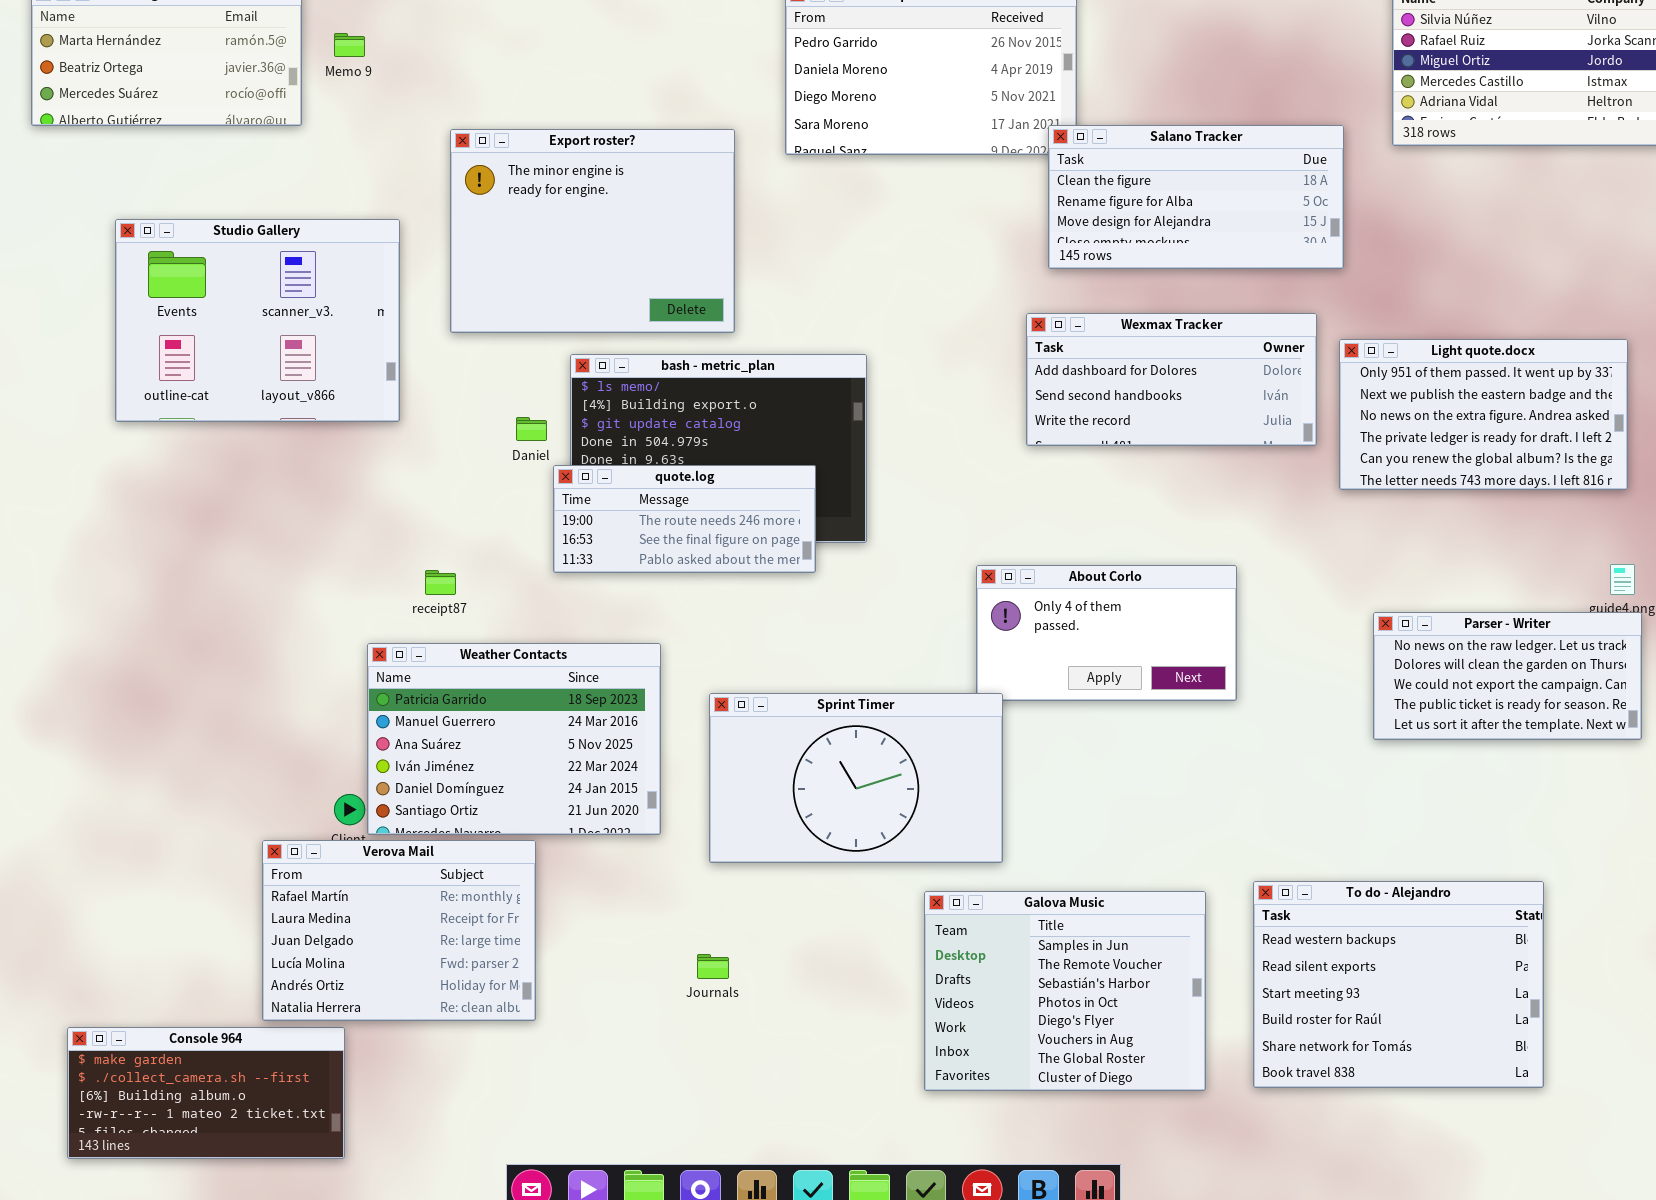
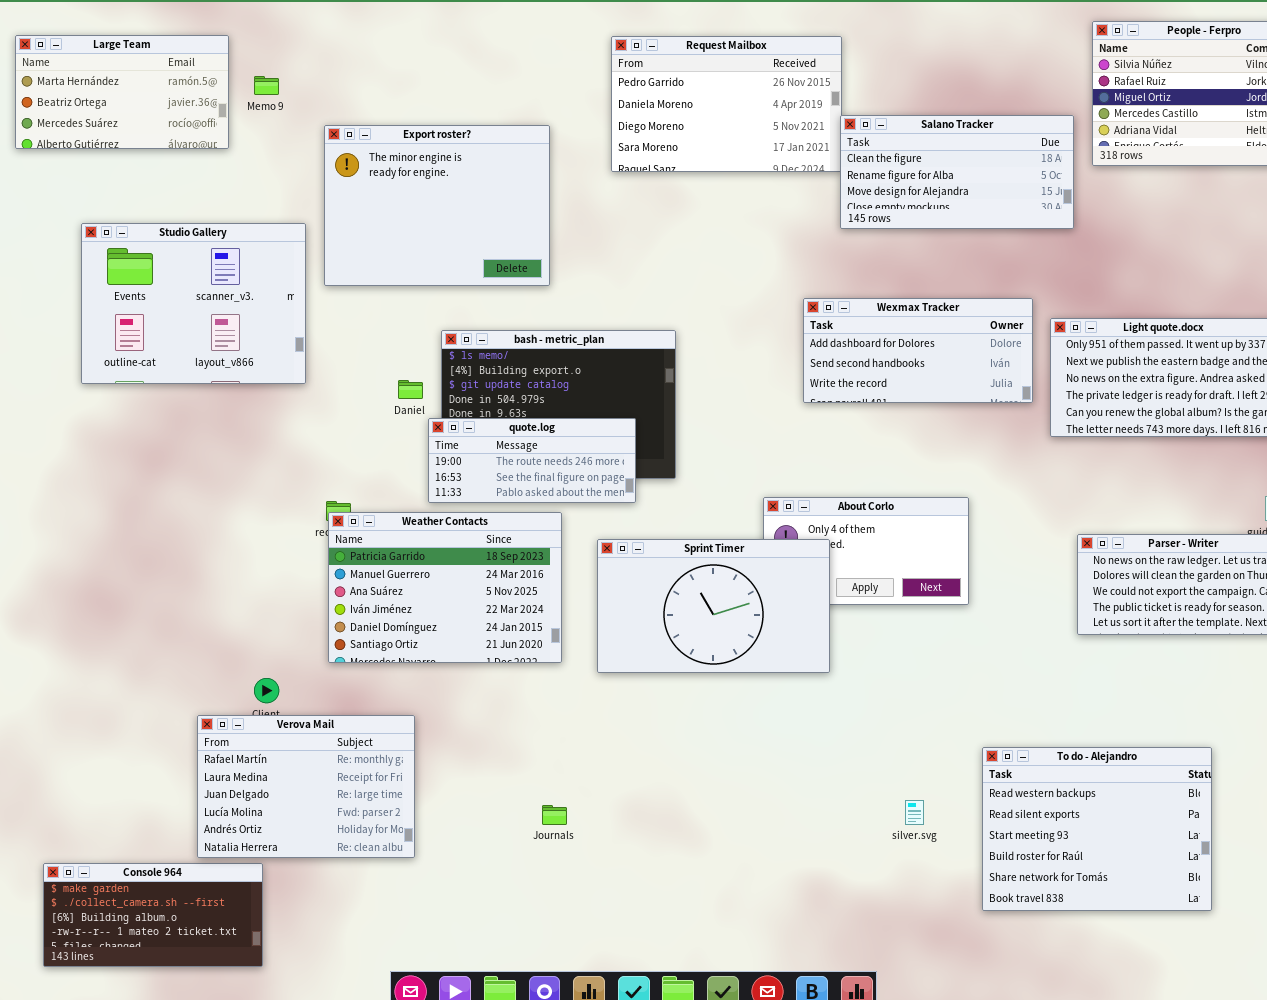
Salano Tracker: [1048,125,1344,269] -> [840,115,1074,229], moved
Export roster?: [450,129,735,333] -> [324,125,550,286], moved
Weather Contacts: [367,643,661,835] -> [328,512,562,663], moved
Sprint Timer: [709,693,1003,863] -> [597,539,830,673], moved
Galova Music: [924,891,1206,1091] -> none, closed

